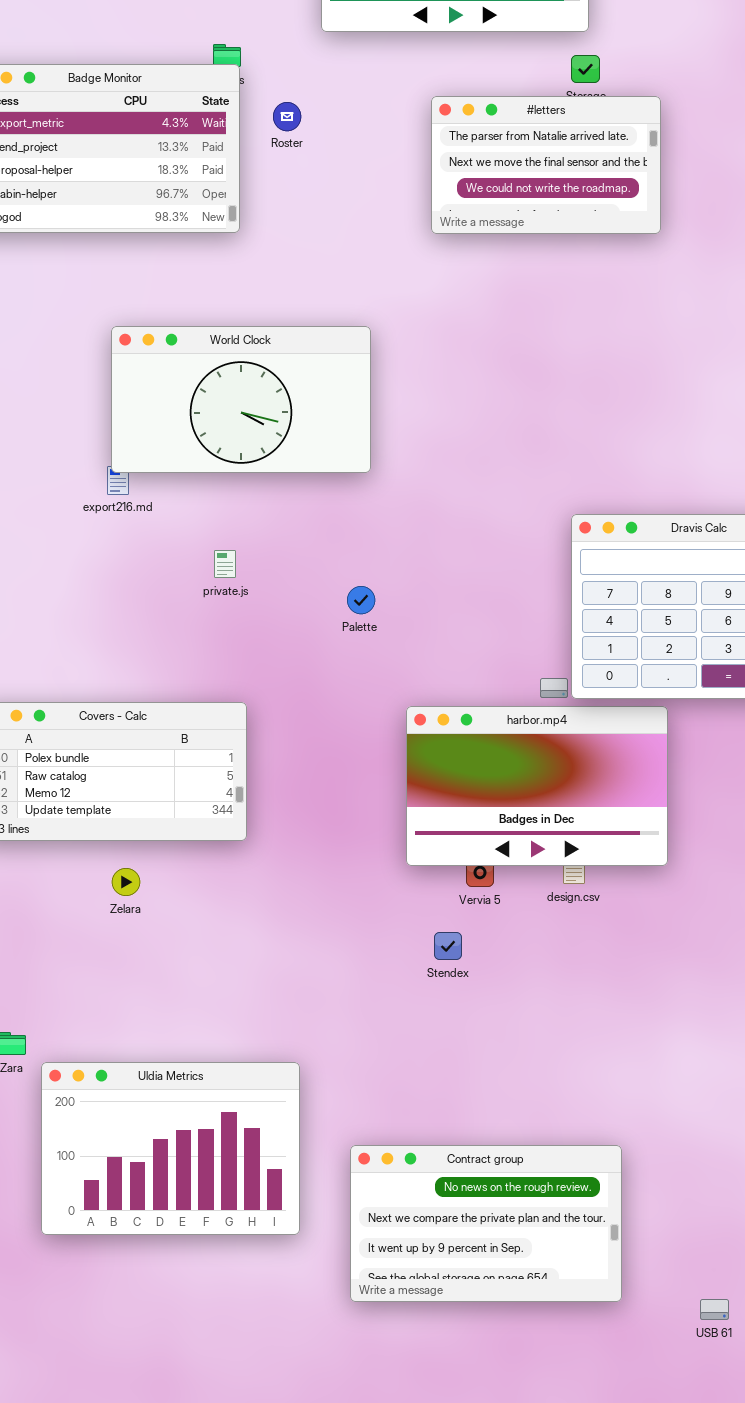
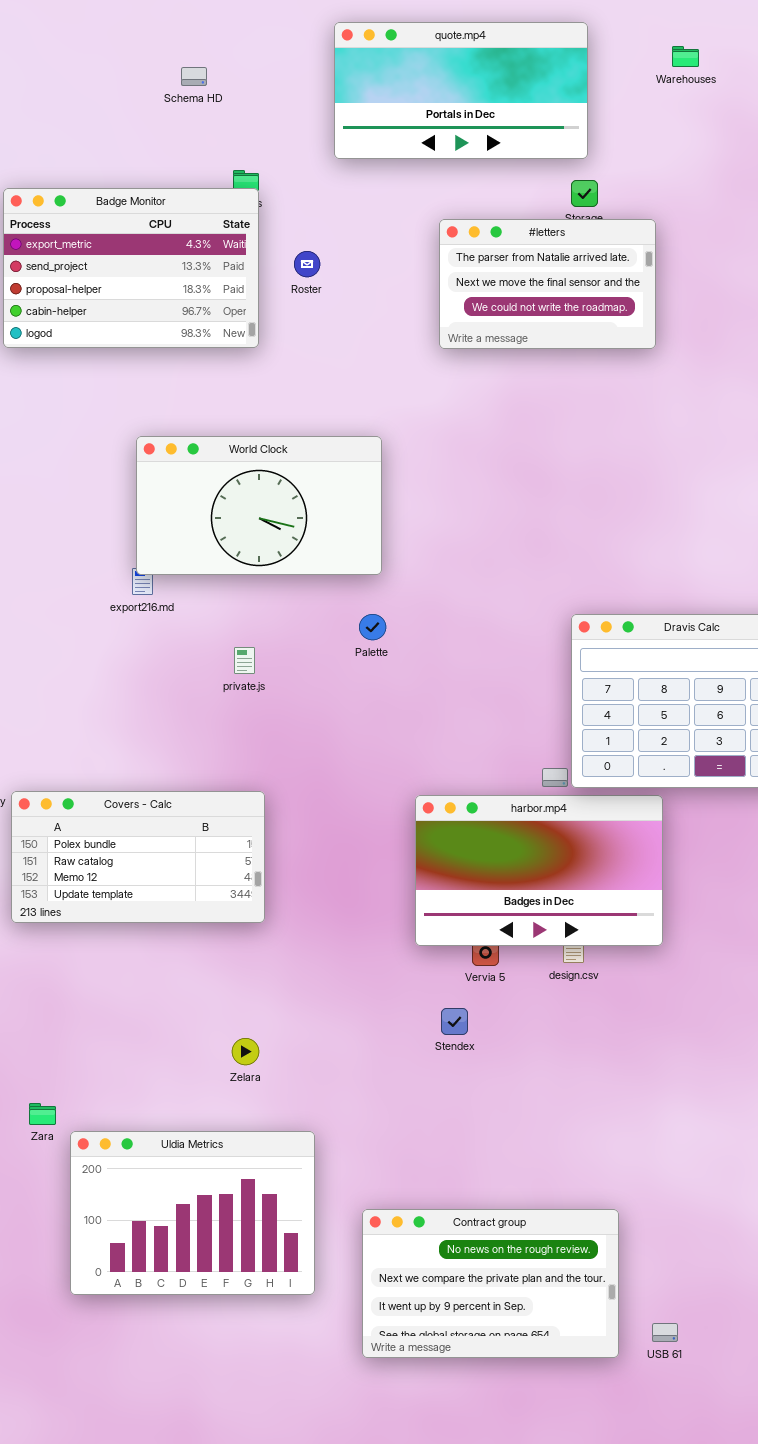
Roster: [273,102,301,131] -> [294,251,320,277], moved
Palette: [347,586,375,614] -> [359,614,386,640], moved
Zelara: [112,868,140,896] -> [232,1038,259,1065], moved
USB 61: [700,1299,729,1320] -> [652,1323,678,1342], moved

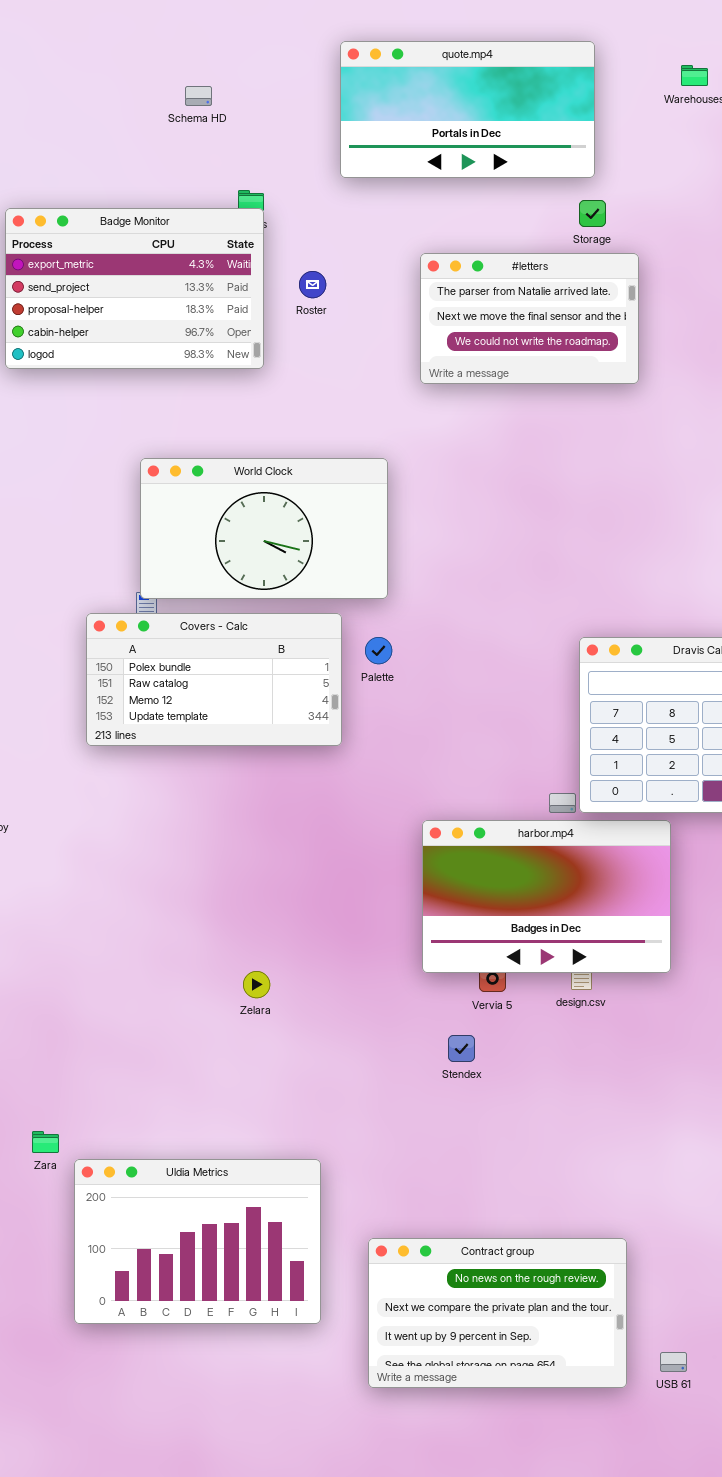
#letters: [439,219,656,349] -> [420,253,639,384], moved
Covers - Calc: [11,791,265,923] -> [86,613,342,746], moved
Zelara: [232,1038,259,1065] -> [243,971,270,998], moved

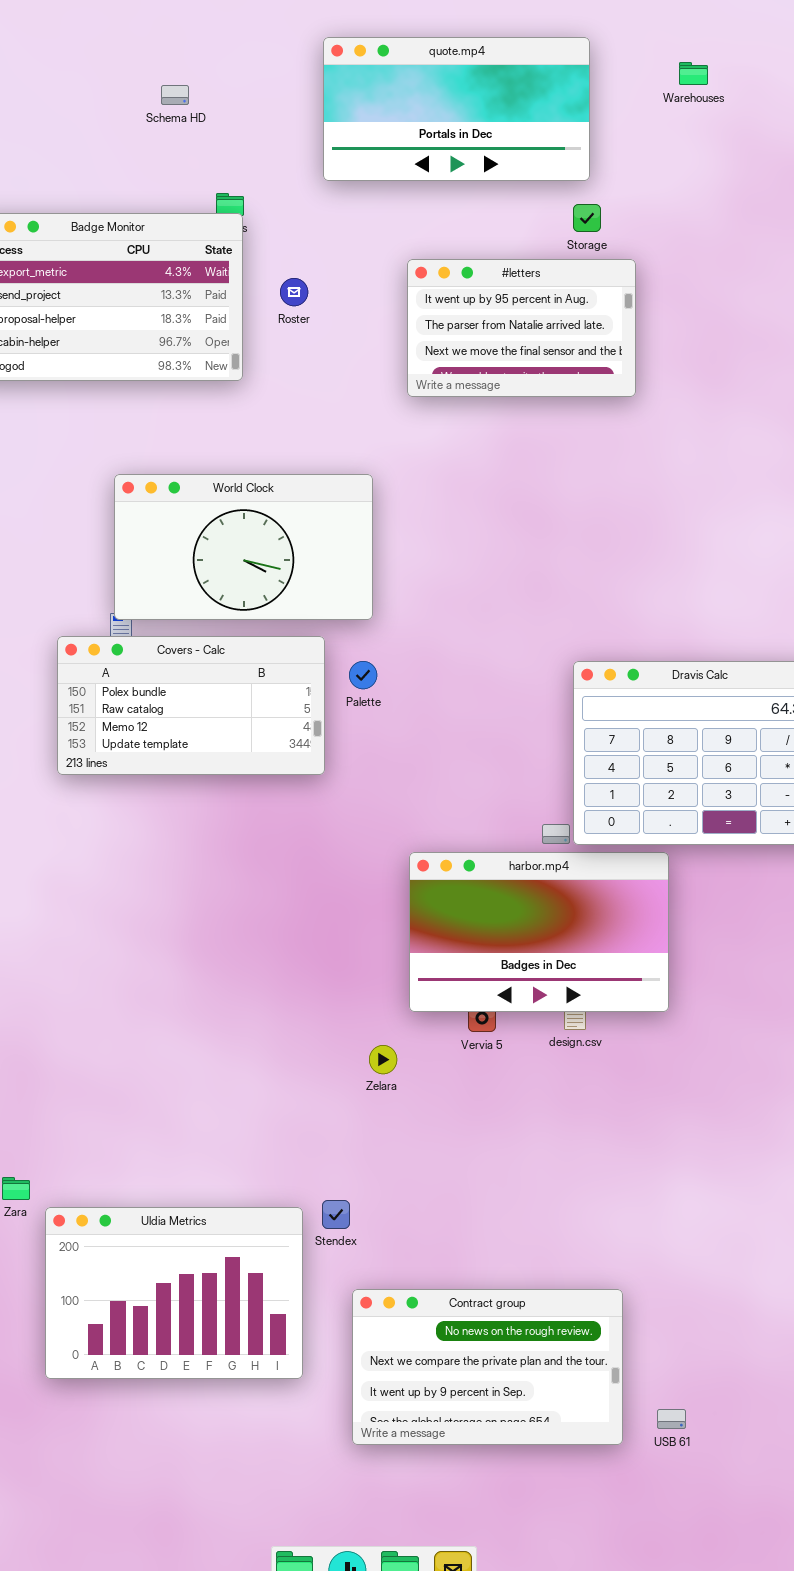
#letters: [420,253,639,384] -> [407,259,636,397], scrolled up 1 row
Zelara: [243,971,270,998] -> [369,1045,397,1074], moved
Stendex: [448,1035,475,1062] -> [322,1200,350,1229], moved

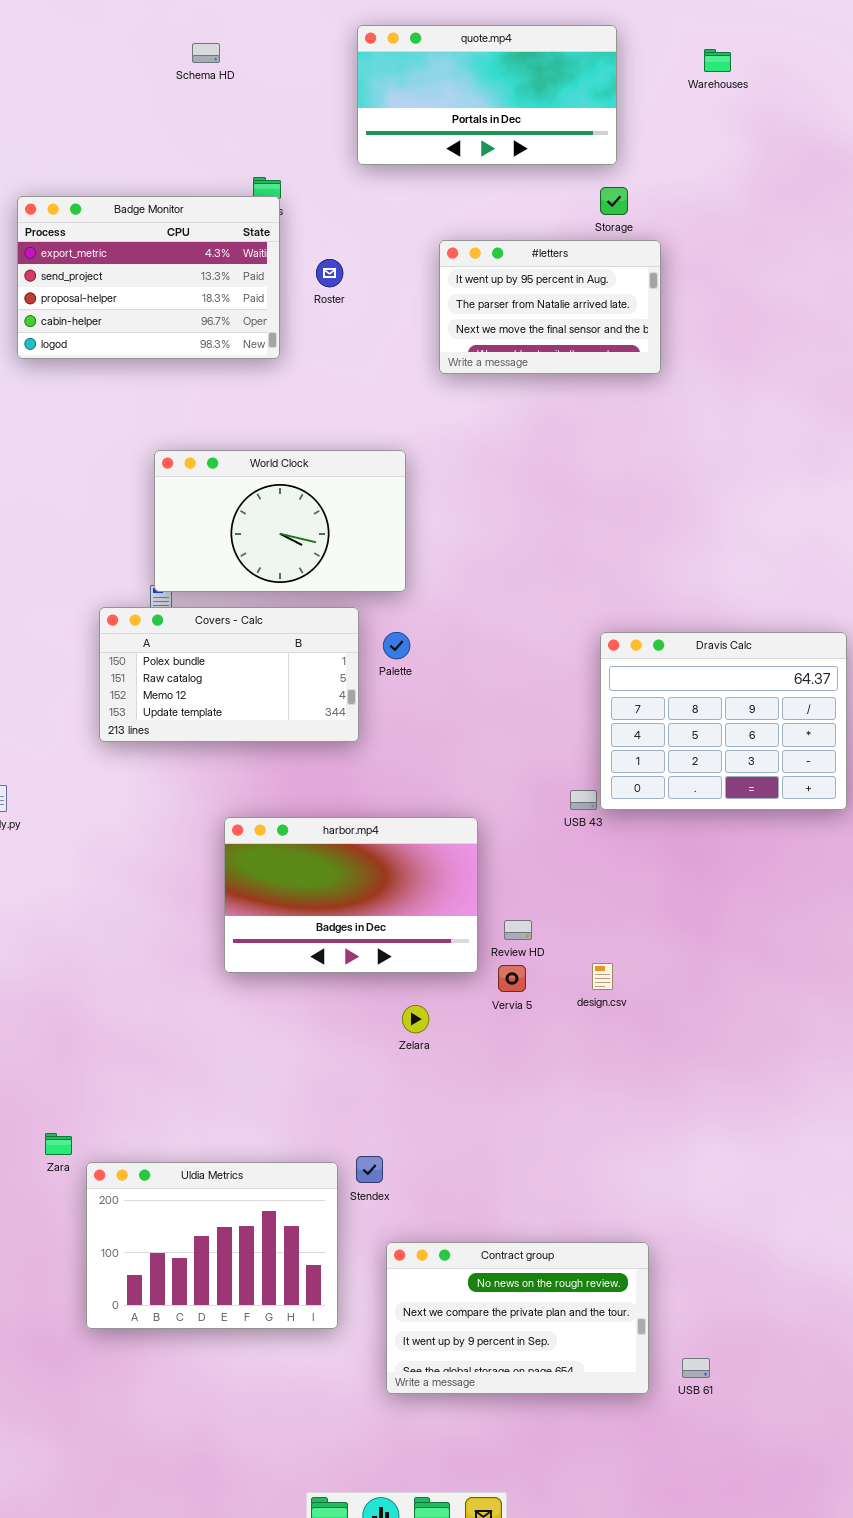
Schema HD: [161,85,189,105] -> [192,43,220,63], moved
harbor.mp4: [409,852,669,1012] -> [224,817,478,973], moved

